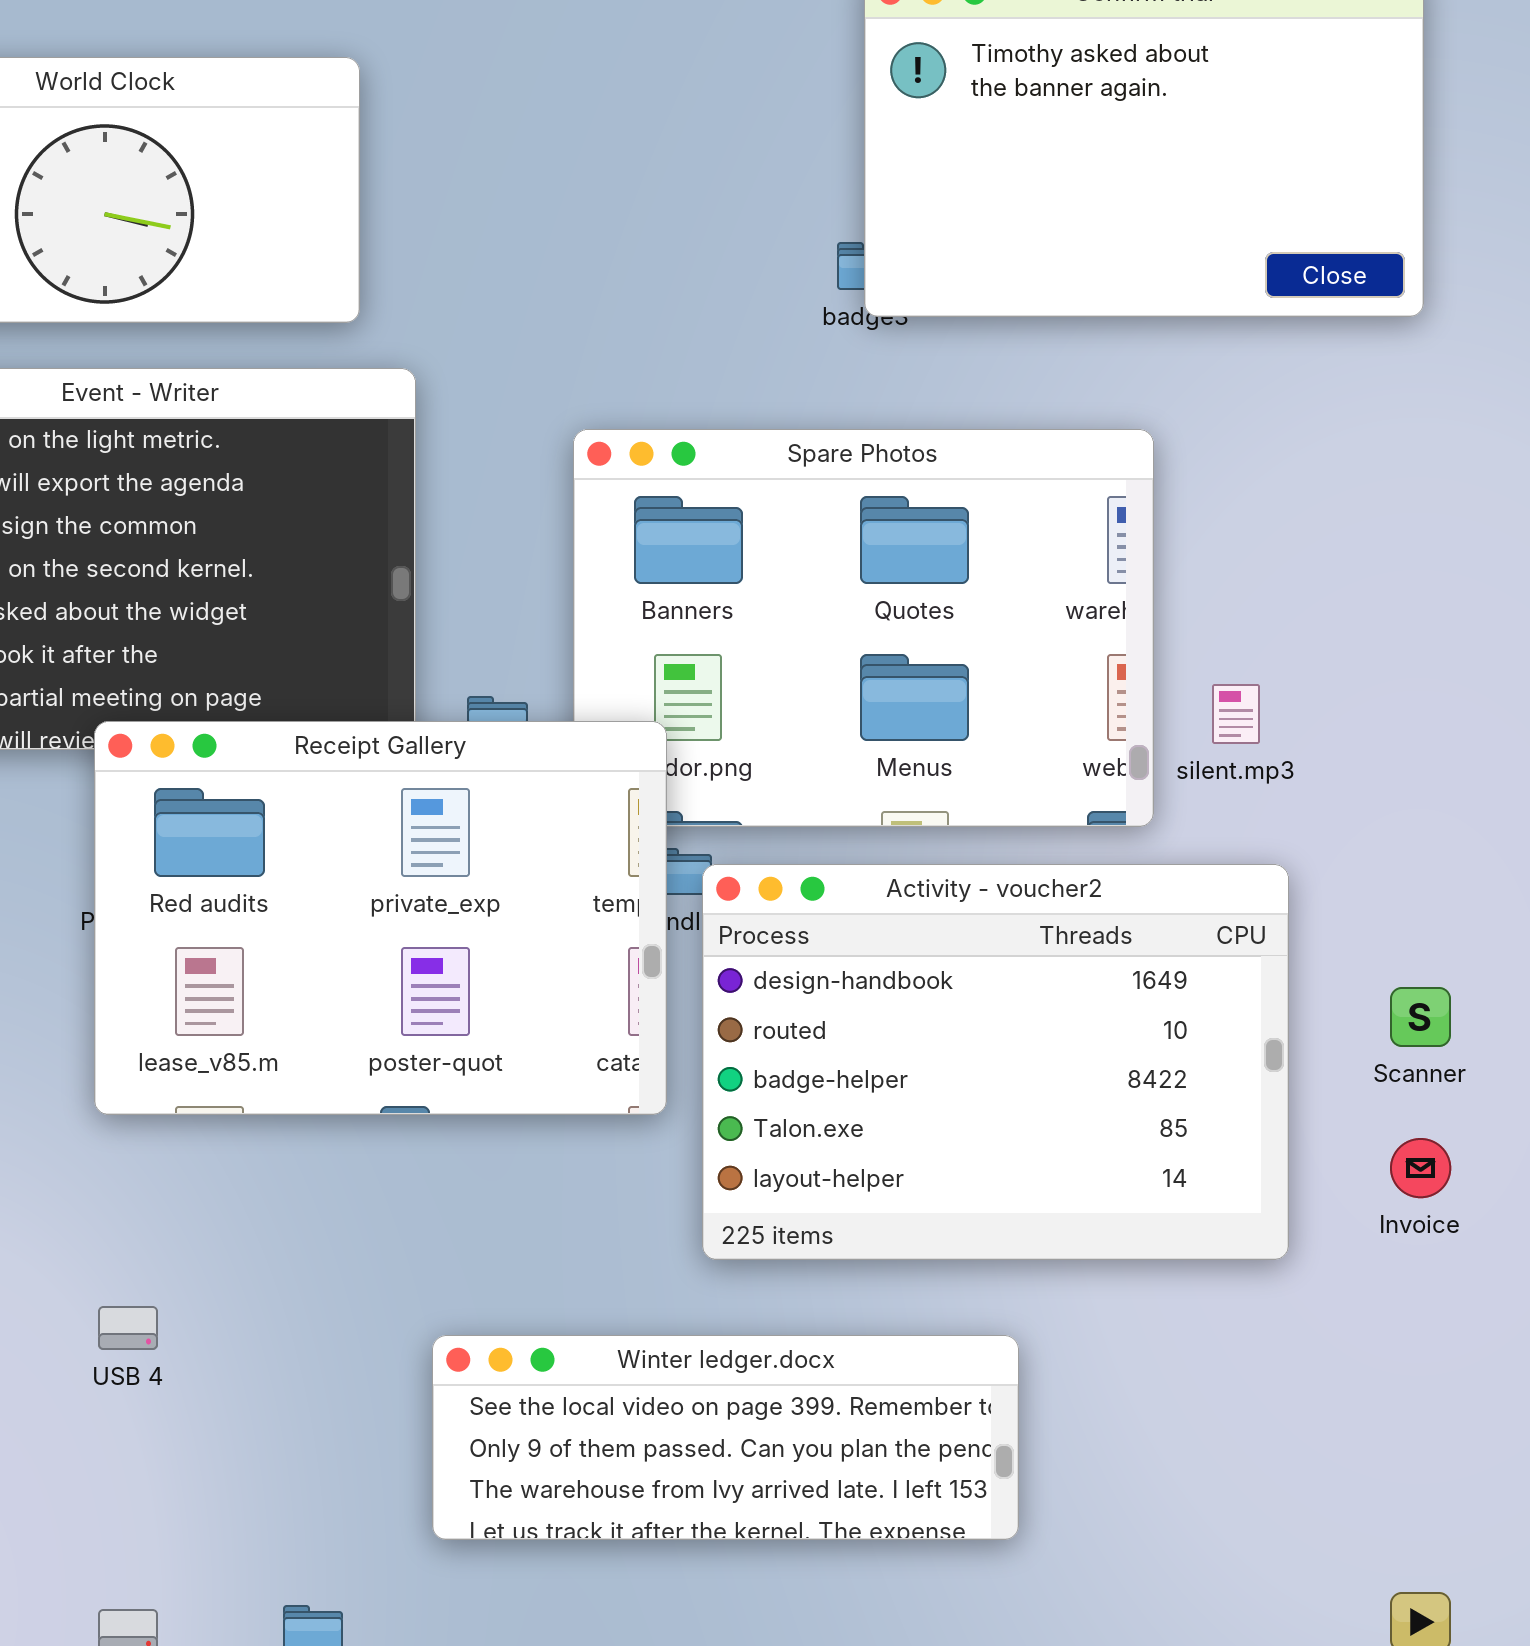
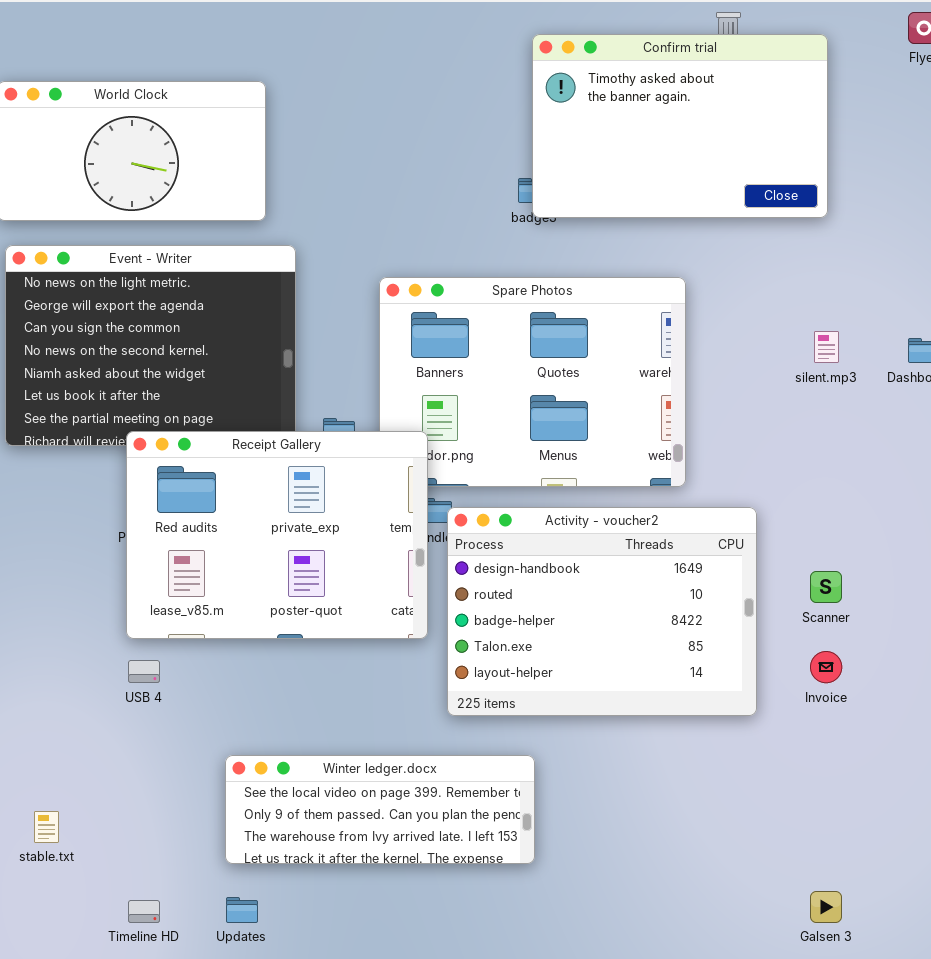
silent.mp3: [1212,684,1260,744] -> [814,331,839,363], moved
USB 4: [98,1306,158,1350] -> [128,660,160,683], moved
Winter ledger.docx: [432,1335,1019,1540] -> [225,755,535,864], moved

